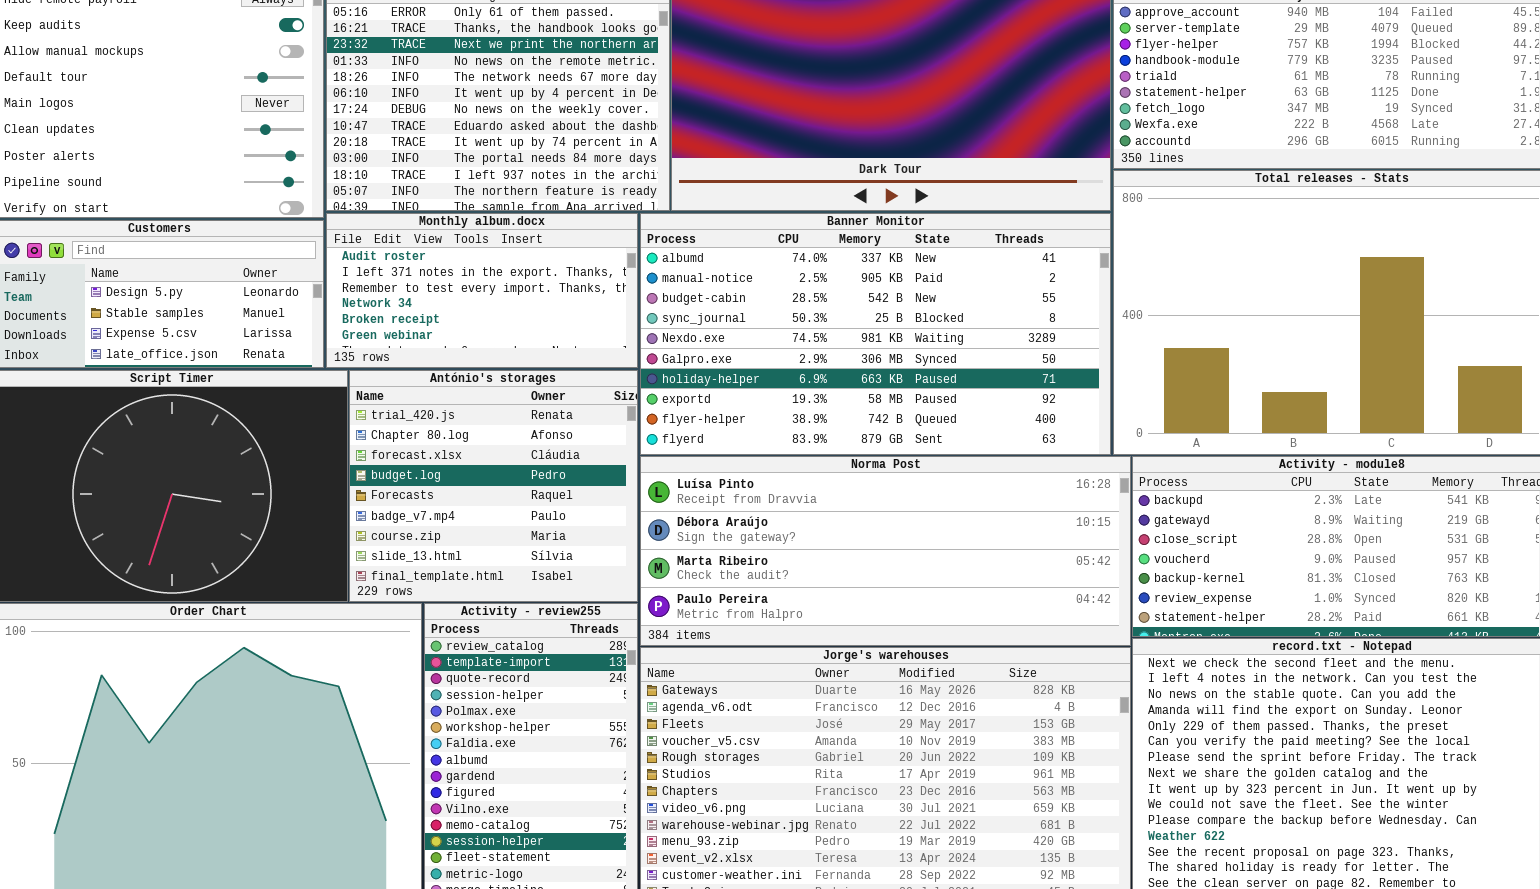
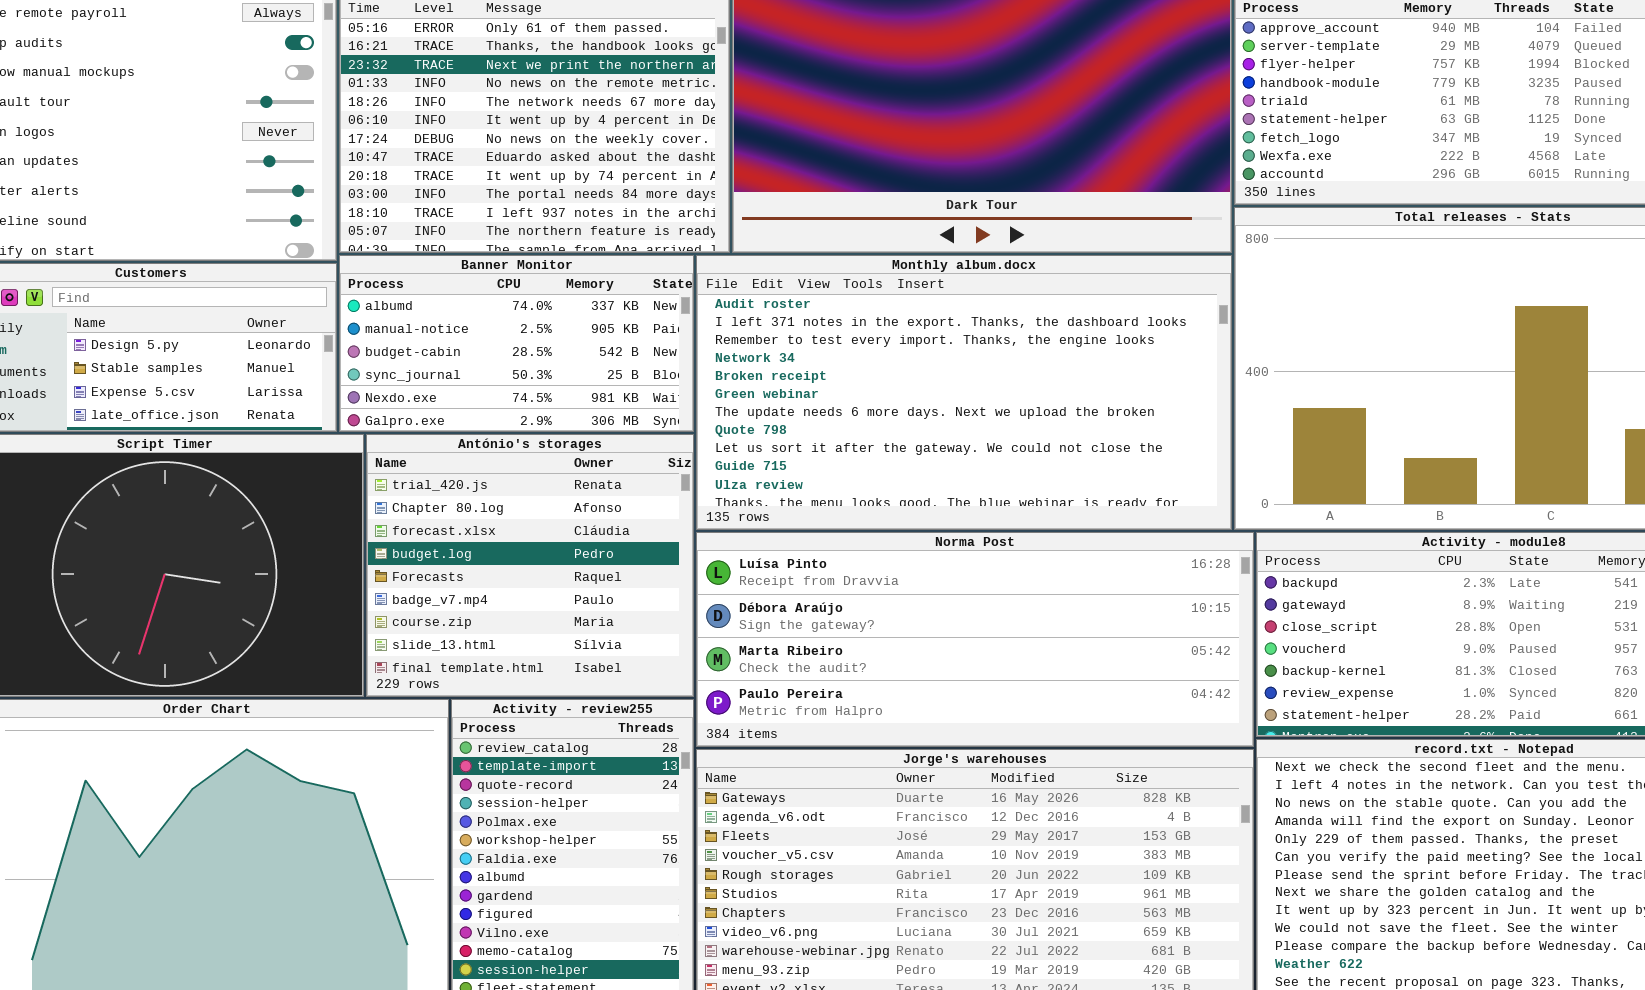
Monthly album.docx: [326,213,638,368] -> [696,255,1232,530], moved, resized
Banner Monitor: [640,213,1111,455] -> [339,255,694,432], moved, resized

